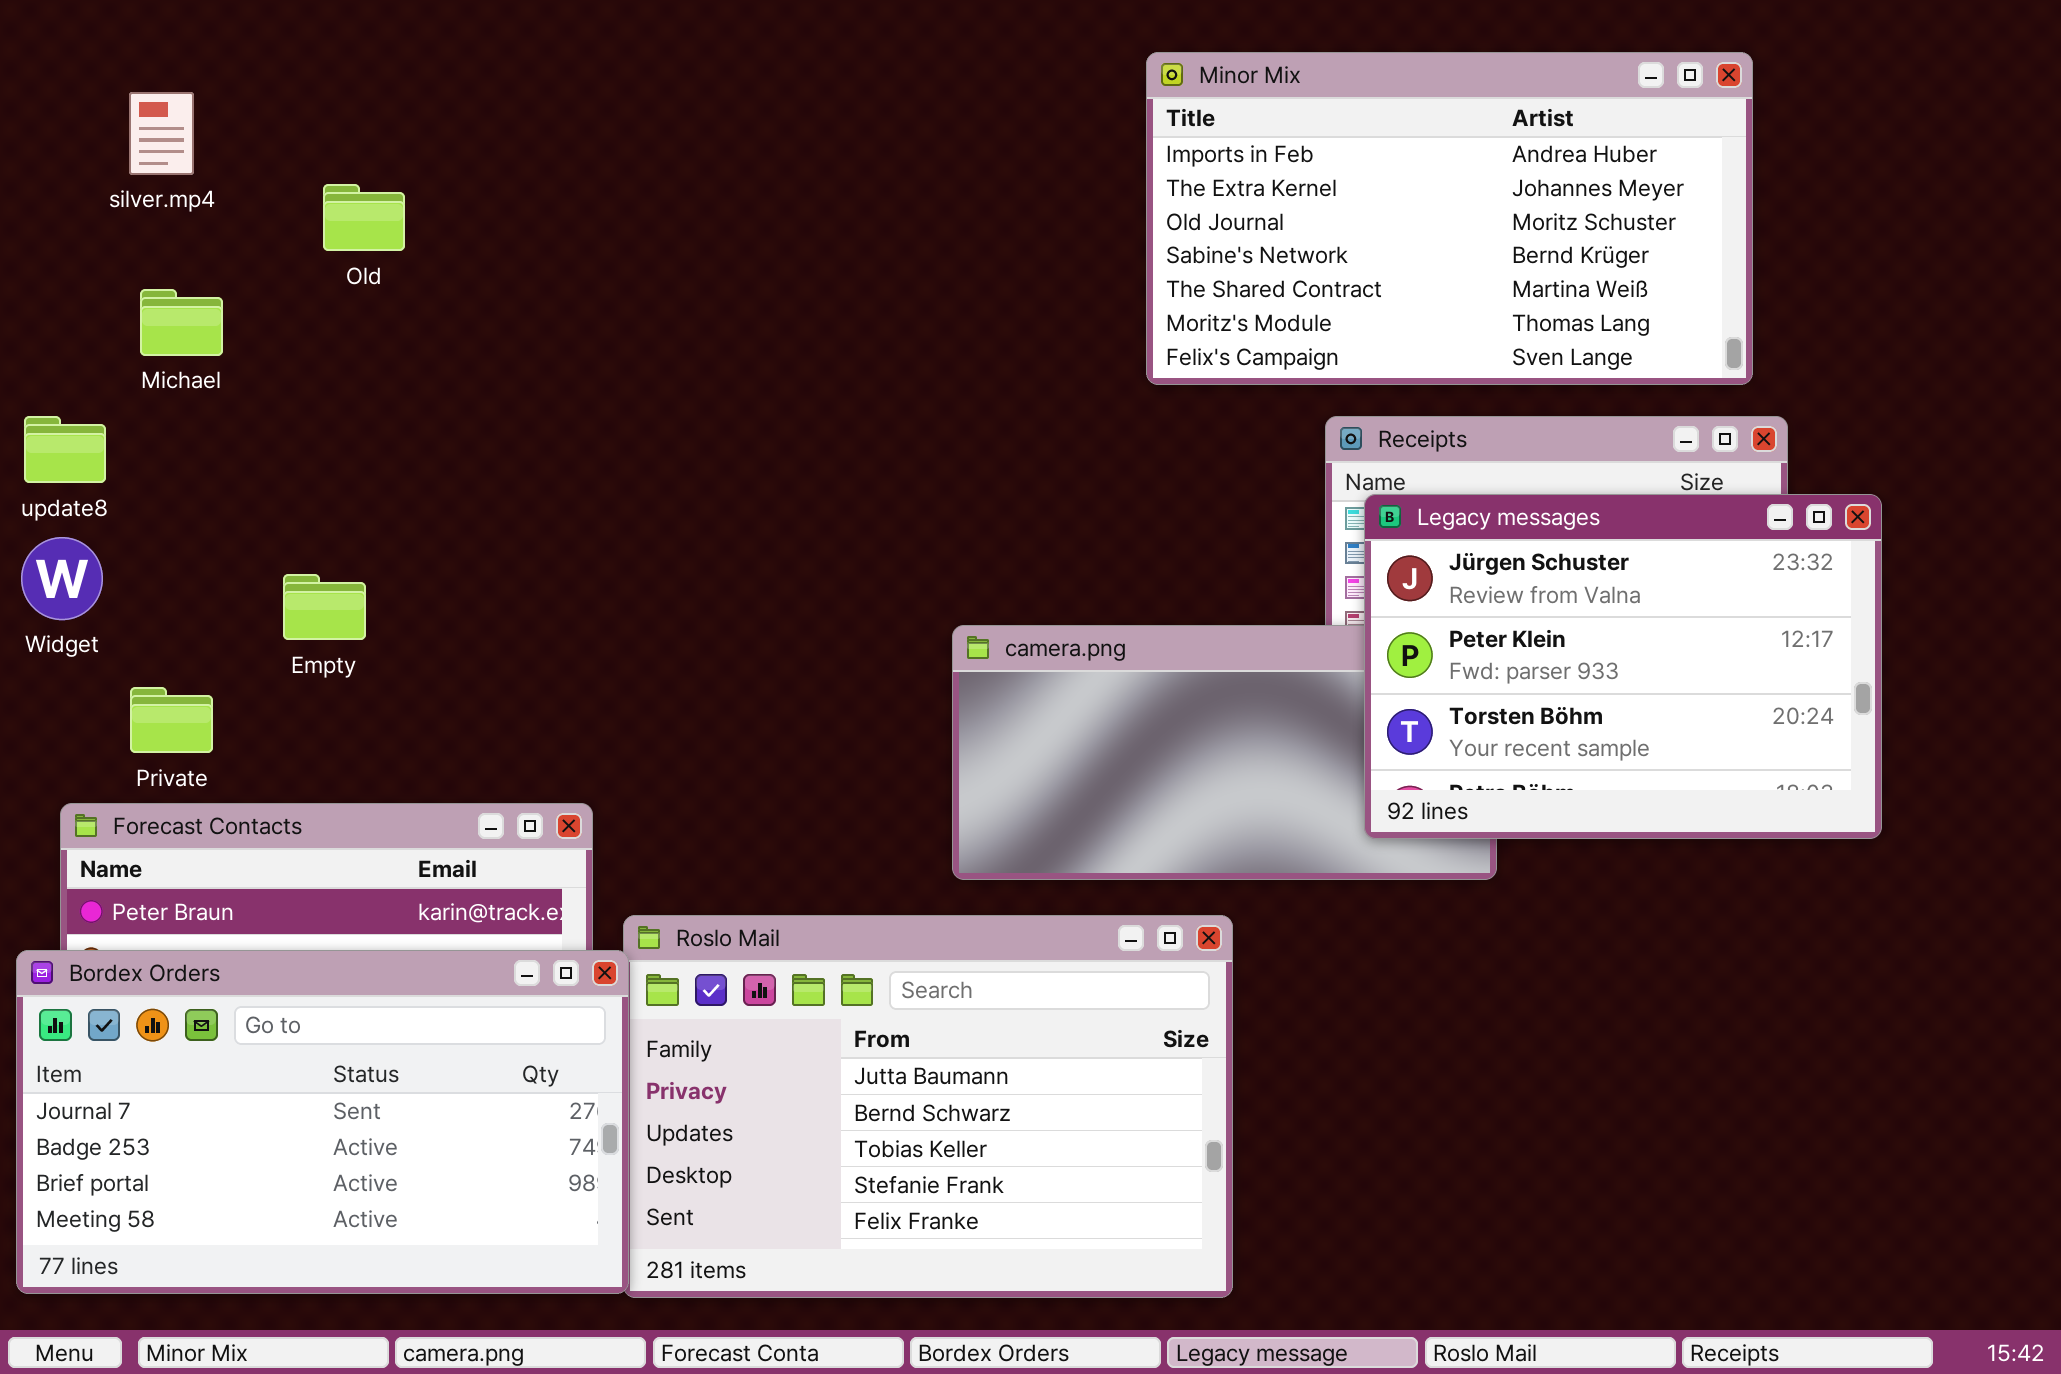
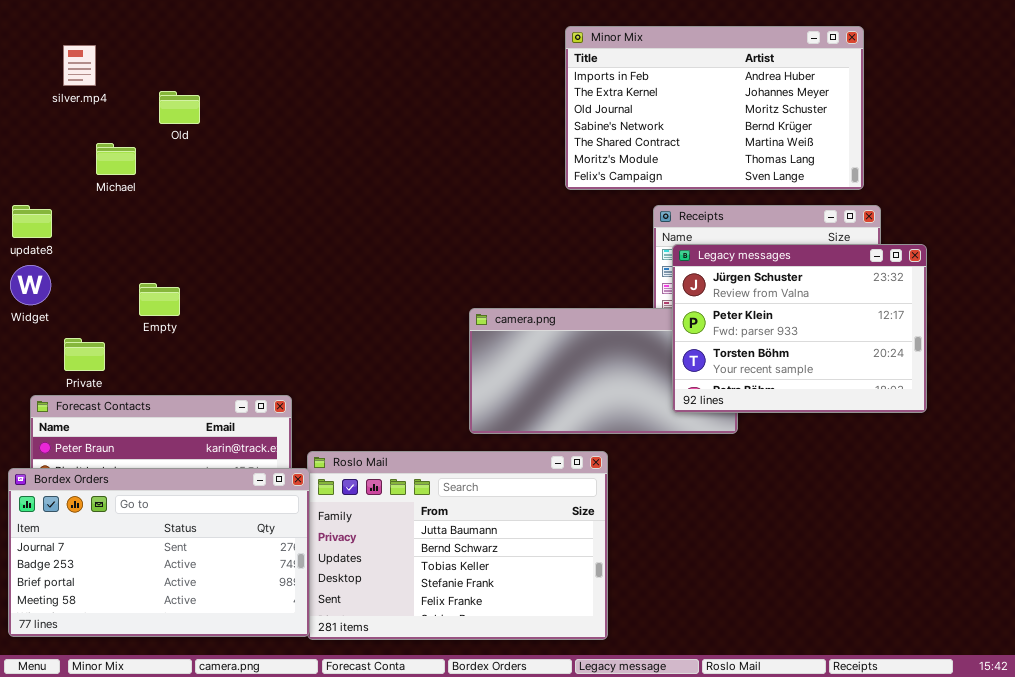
Michael: [140,289,223,356] -> [96,143,136,175], moved

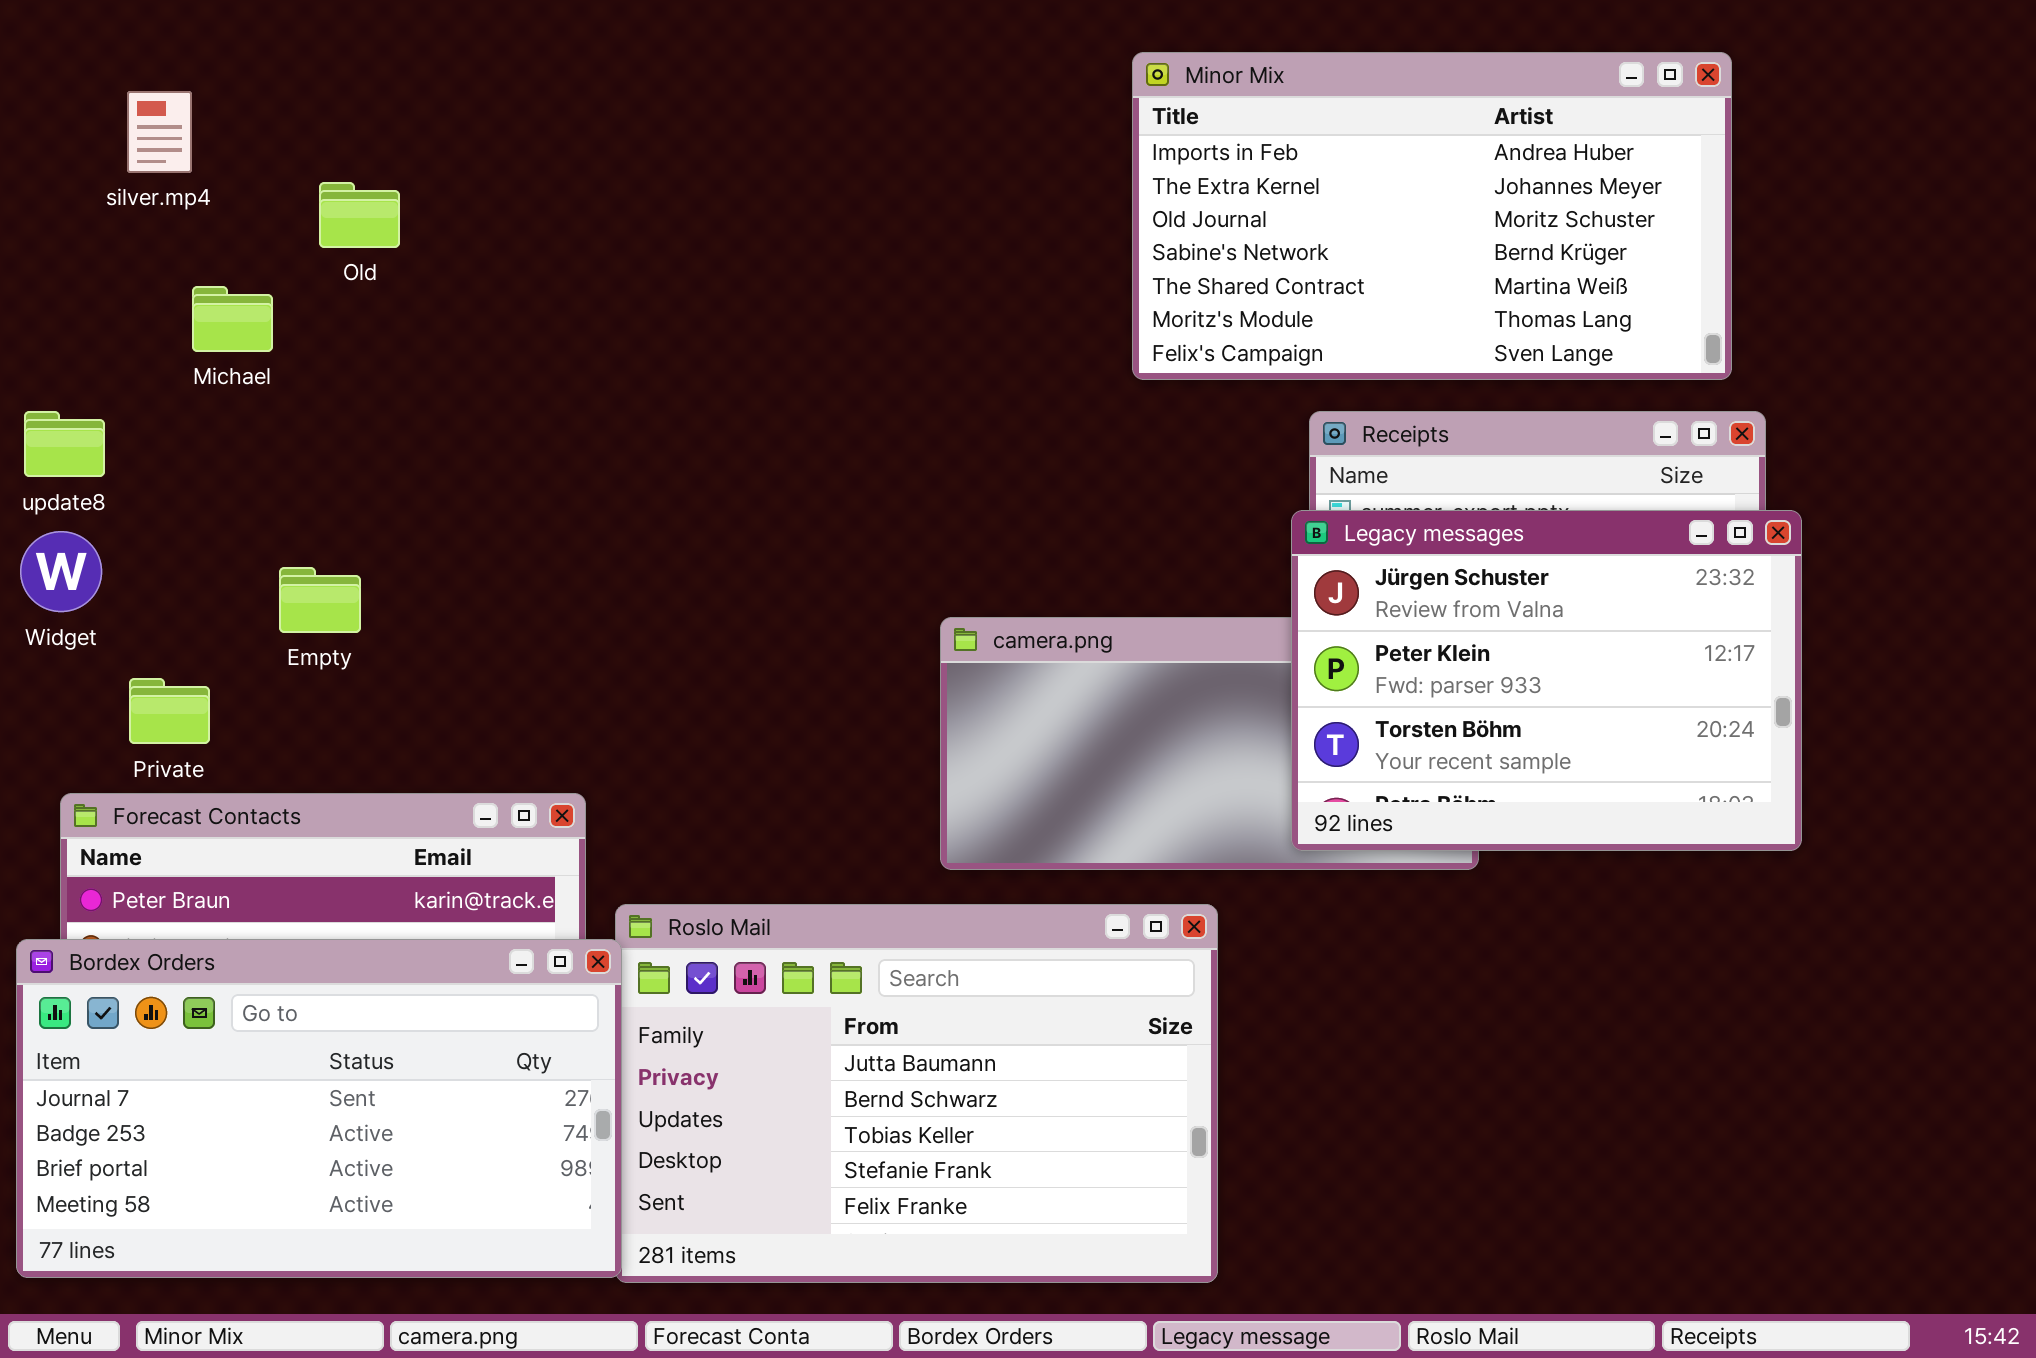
Legacy messages: [672,244,927,413] -> [1291,510,1802,851], moved

